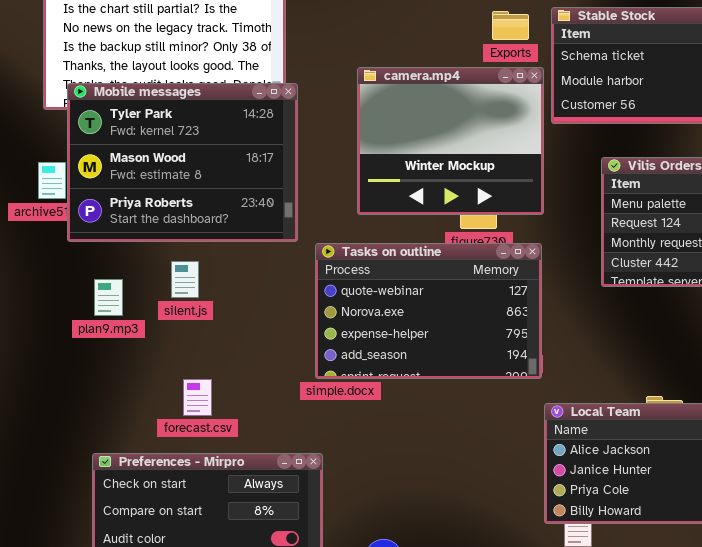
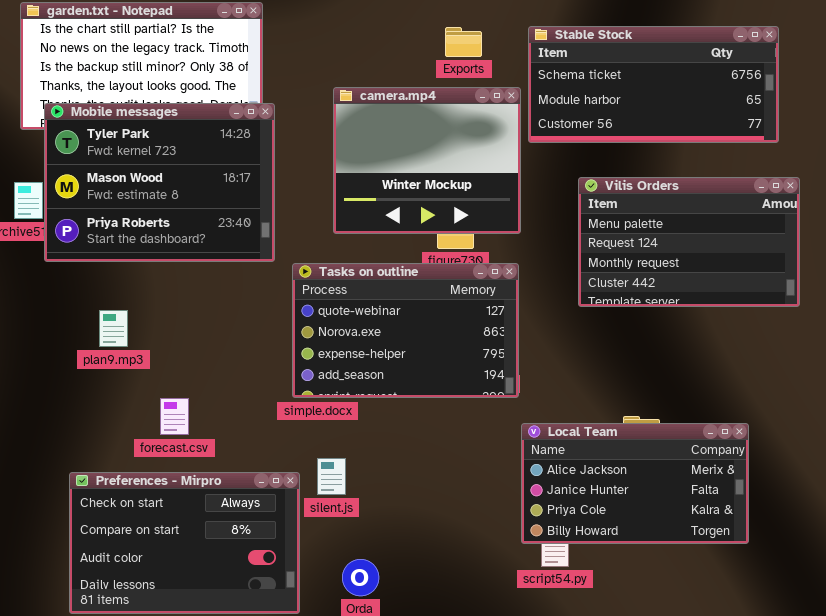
Exports: [492,11,529,40] -> [445,27,482,57], moved
silent.js: [171,261,199,298] -> [317,458,346,495], moved
plan9.mp3: [94,279,123,316] -> [99,310,128,347], moved

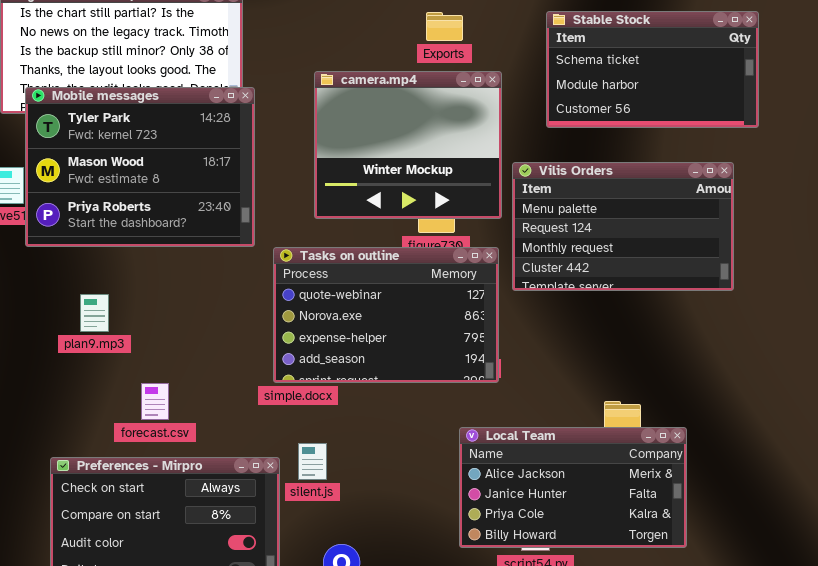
Stable Stock: [528,26,779,143] -> [546,11,759,128], resized
Vilis Orders: [578,177,800,307] -> [512,162,734,291], moved
Local Team: [521,423,749,544] -> [459,427,687,548], moved

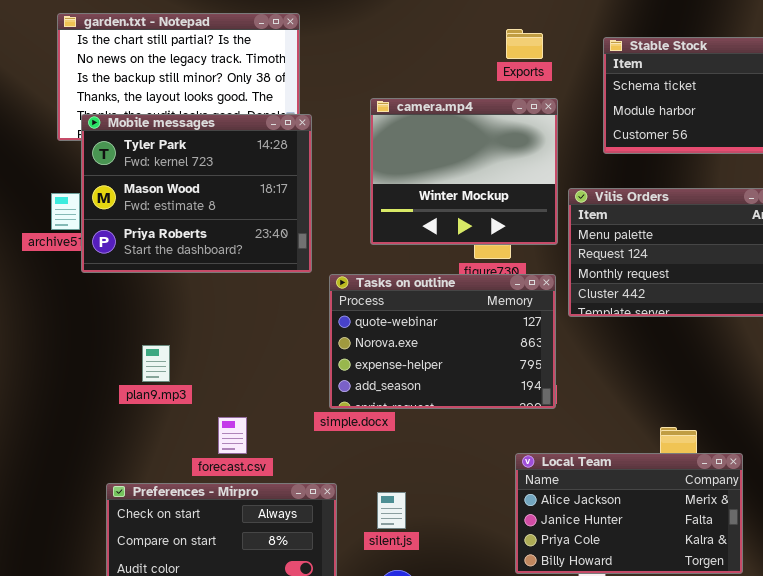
Exports: [426,12,463,41] -> [506,29,543,59], moved
plan9.mp3: [80,294,109,332] -> [142,345,170,382], moved
forecast.csv: [141,383,169,420] -> [218,417,247,454], moved
silent.js: [298,443,327,480] -> [377,492,406,529], moved

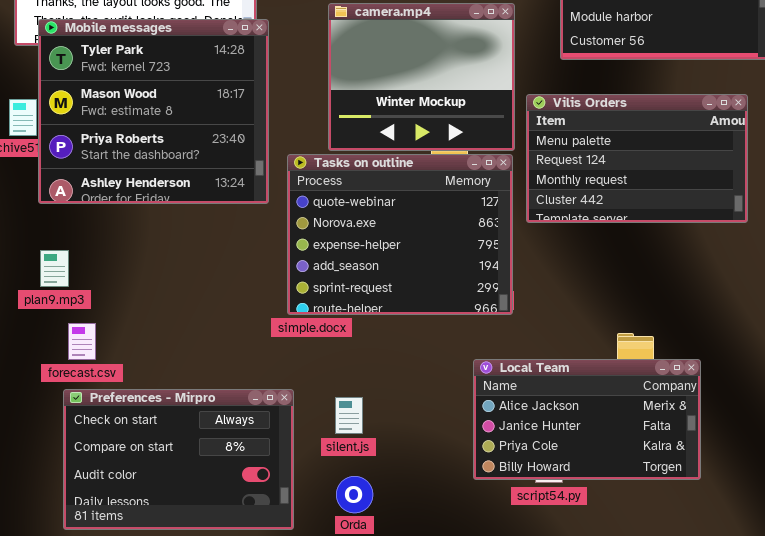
Mobile messages: [81,114,312,273] -> [38,19,269,204], resized
Tasks on outline: [329,274,556,409] -> [287,154,513,315], resized
plan9.mp3: [142,345,170,382] -> [40,250,69,287], moved
forecast.csv: [218,417,247,454] -> [68,323,96,360], moved

